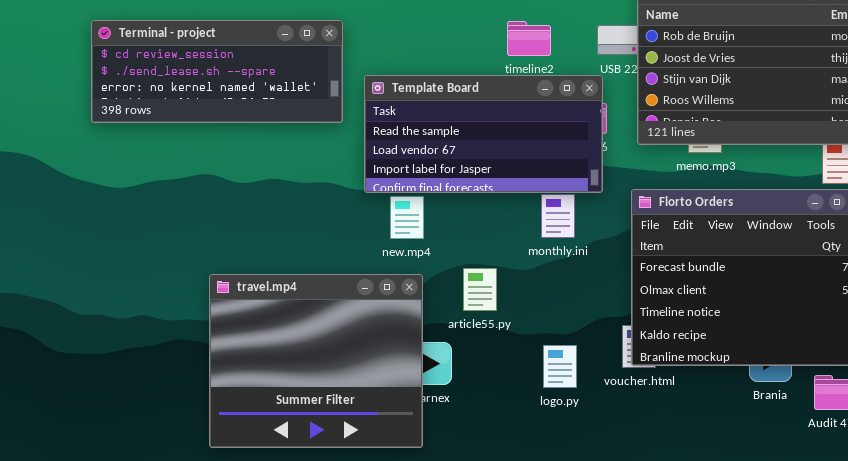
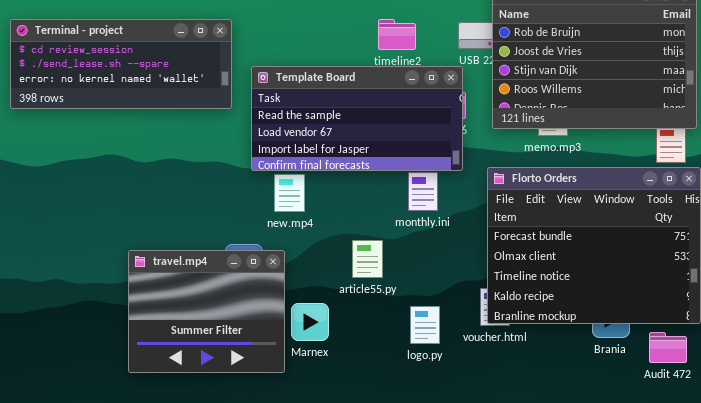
article55.py: [463,268,497,311] -> [352,240,383,278], moved
travel.mp4: [209,274,423,448] -> [128,250,285,373], moved, resized

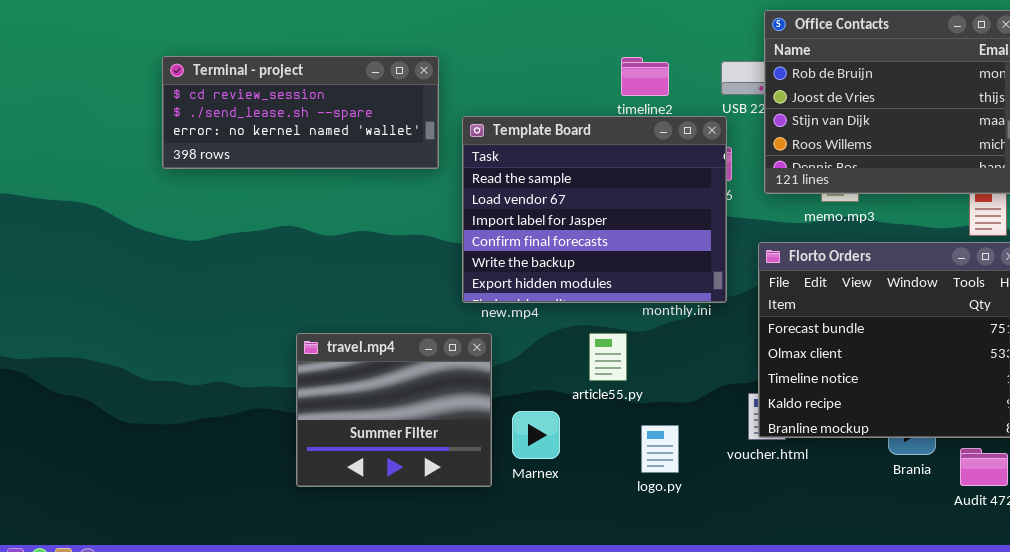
Template Board: [251,66,463,171] -> [462,116,727,303], resized
travel.mp4: [128,250,285,373] -> [296,333,492,487], moved
logo.py: [410,306,440,344] -> [641,425,679,473], moved

